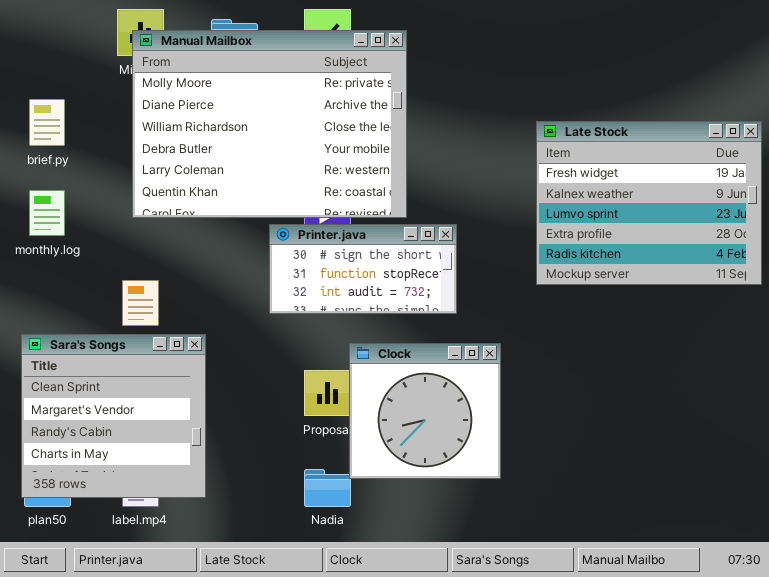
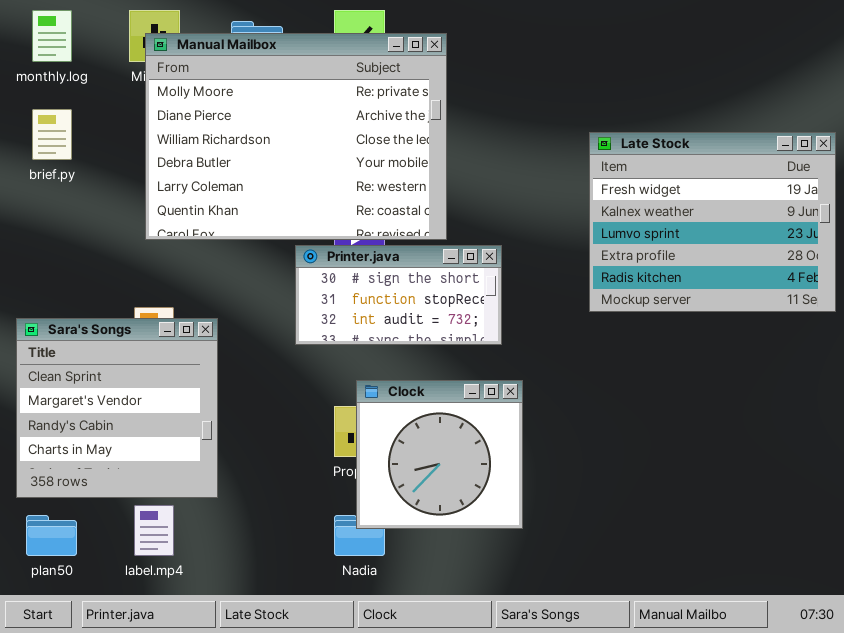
monthly.log: [29,190,65,236] -> [32,10,72,62], moved
Sara's Songs: [21,334,206,498] -> [16,318,218,498], moved
Clock: [349,343,501,479] -> [356,380,523,529], moved

